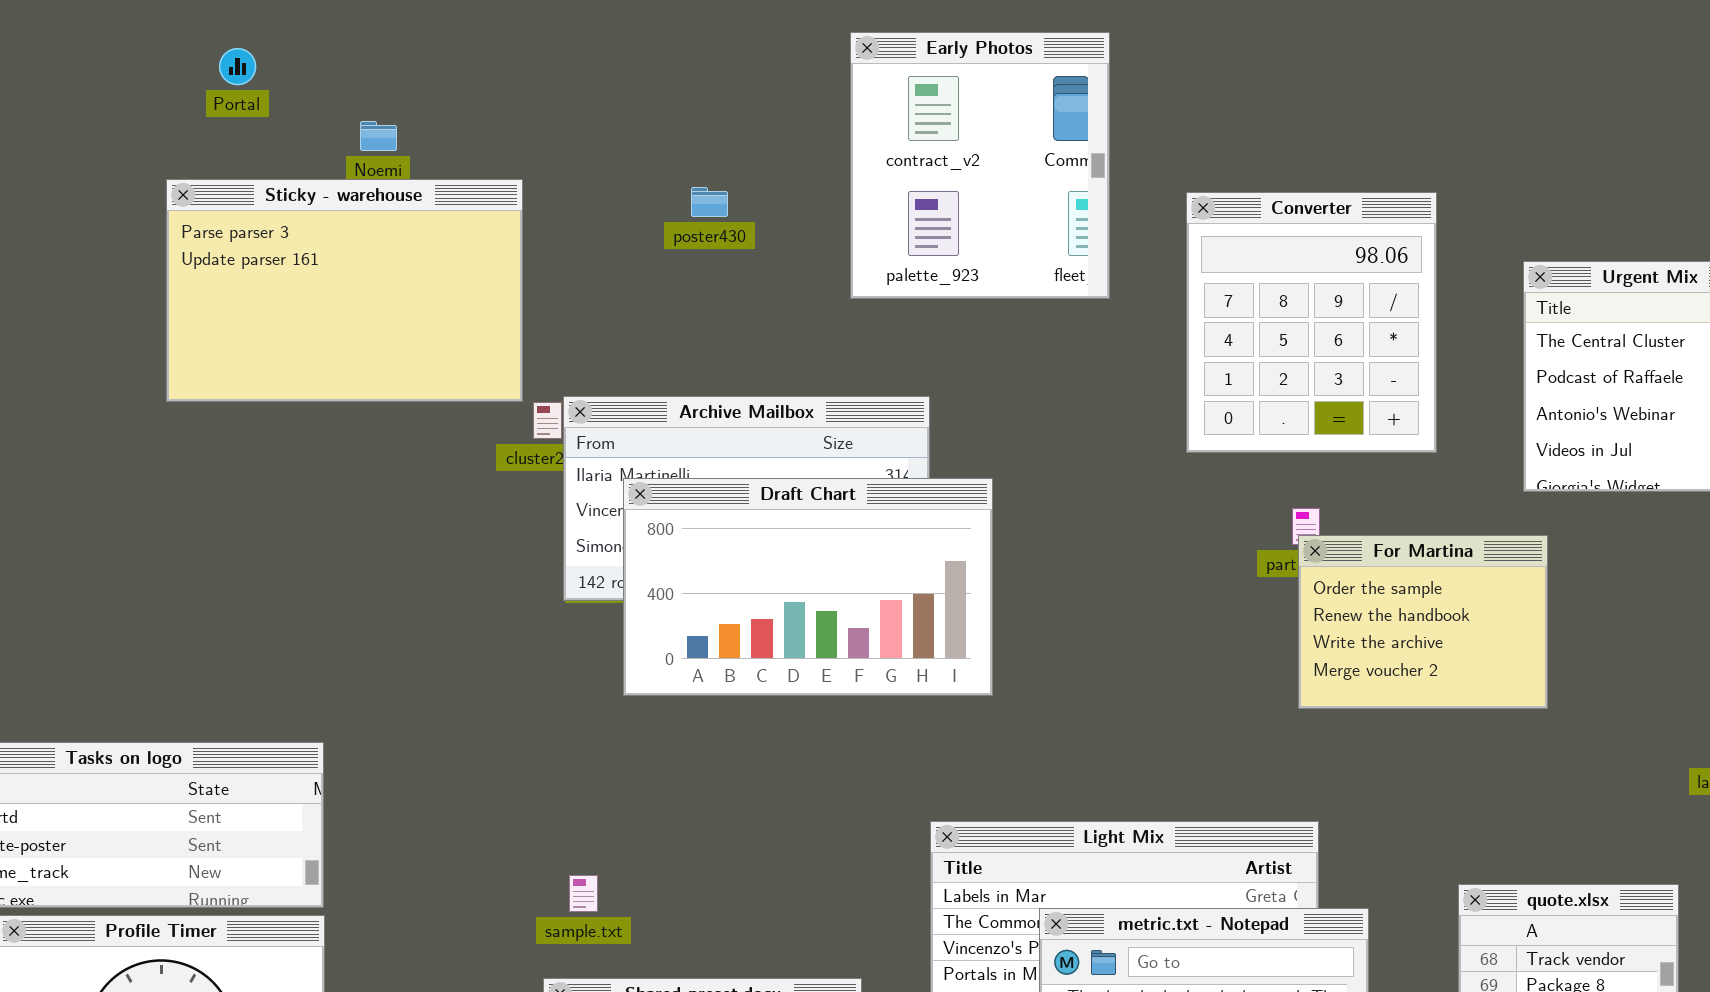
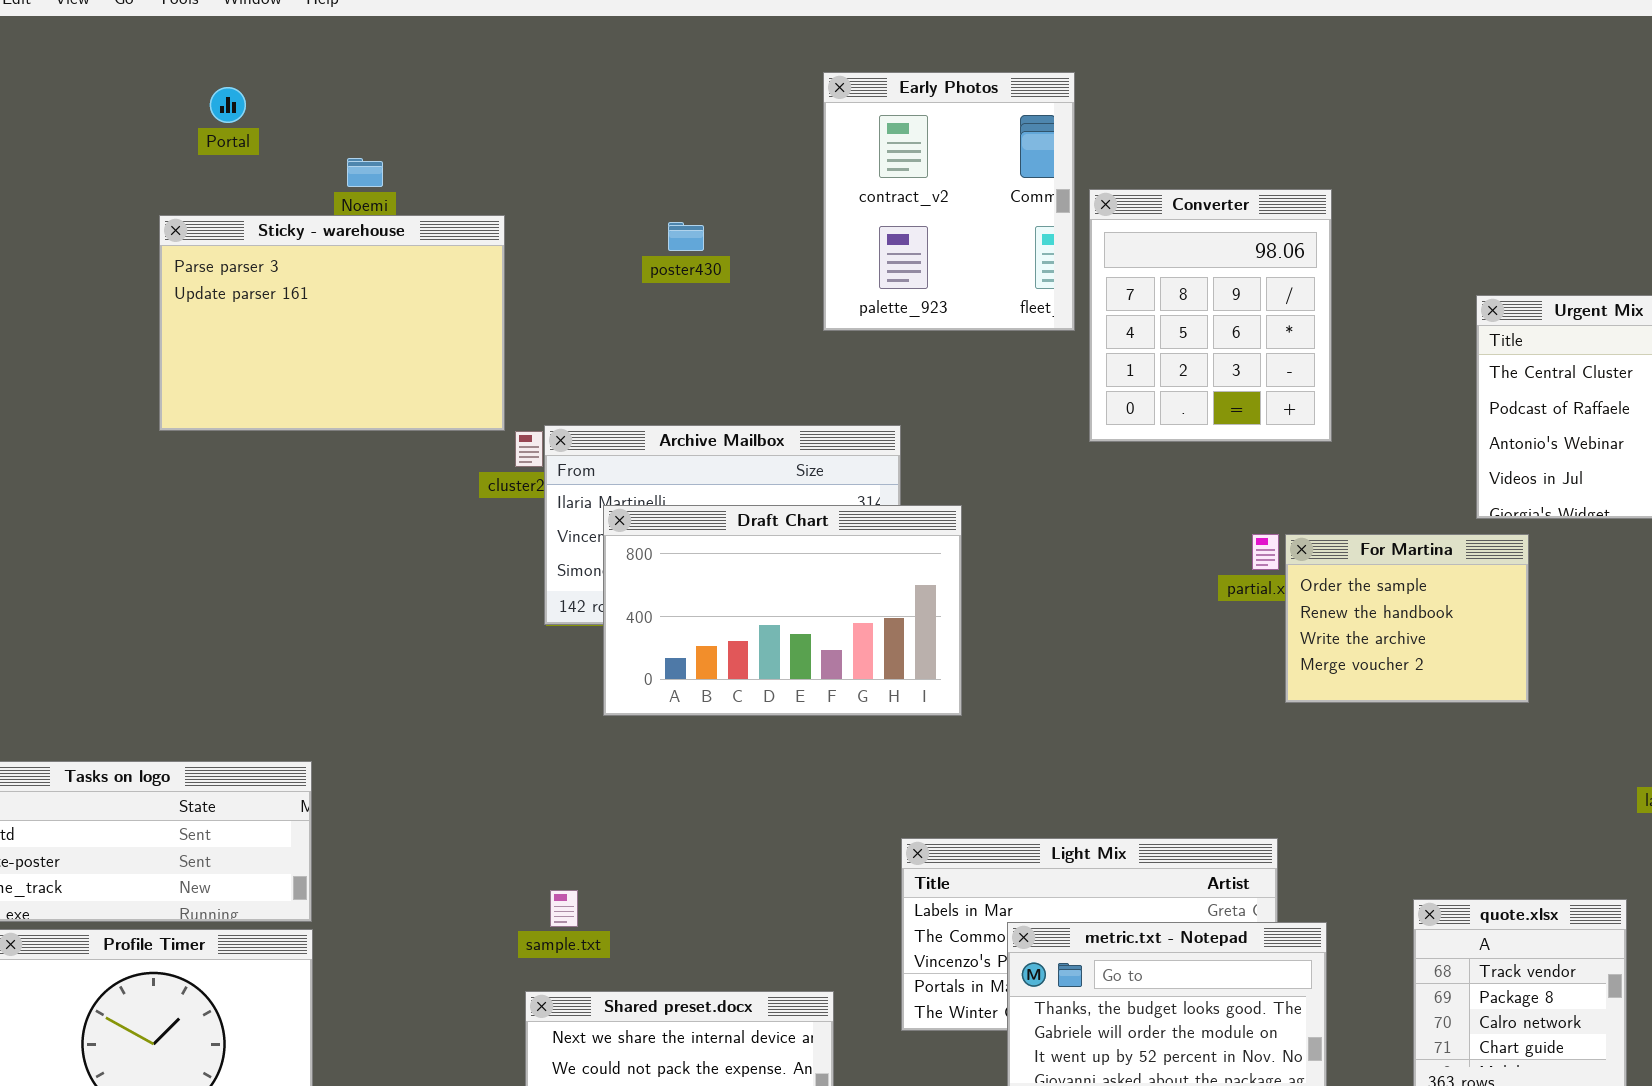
Converter: [1186,192,1437,453] -> [1089,189,1332,442], moved
For Martina: [1298,535,1548,709] -> [1285,534,1529,703], moved

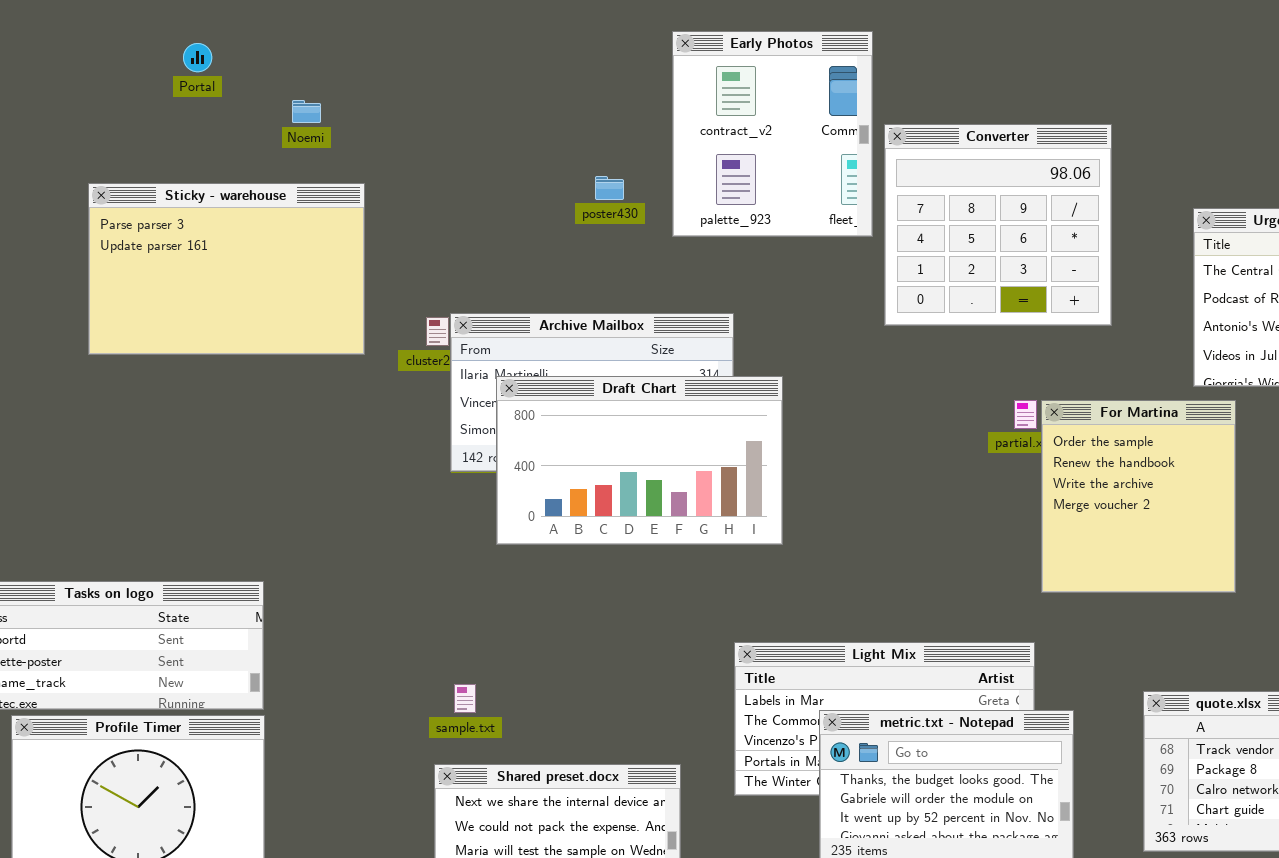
Converter: [1089,189,1332,442] -> [884,124,1112,326], resized
Sticky - warehouse: [159,215,505,431] -> [88,183,365,355], moved
poster430: [668,222,704,251] -> [595,176,624,200], moved
For Martina: [1285,534,1529,703] -> [1041,400,1236,593], resized

